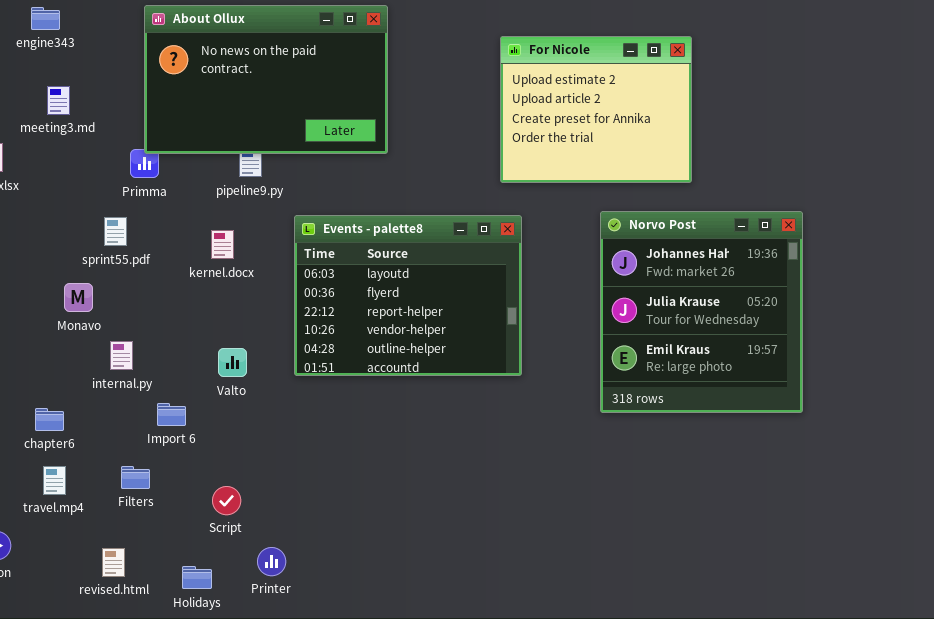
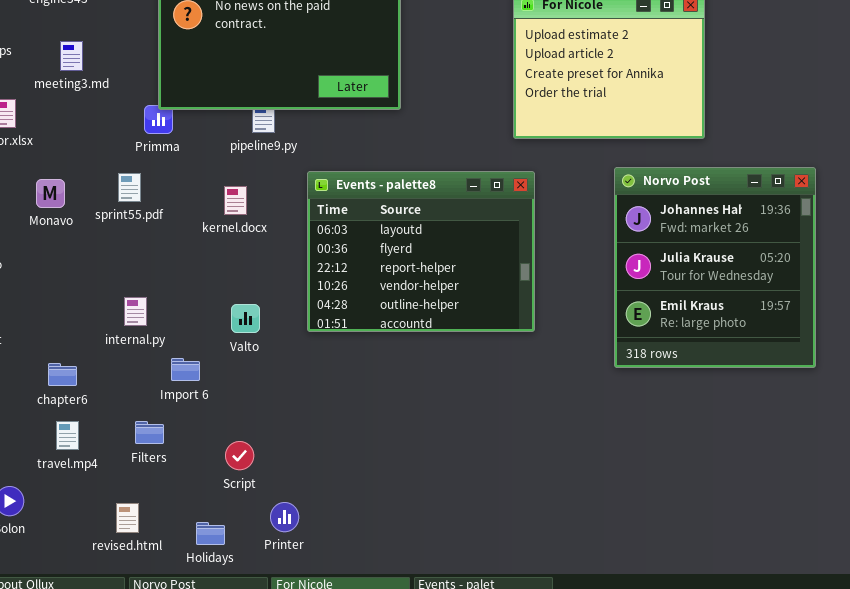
Monavo: [64,283,93,312] -> [36,179,65,208], moved

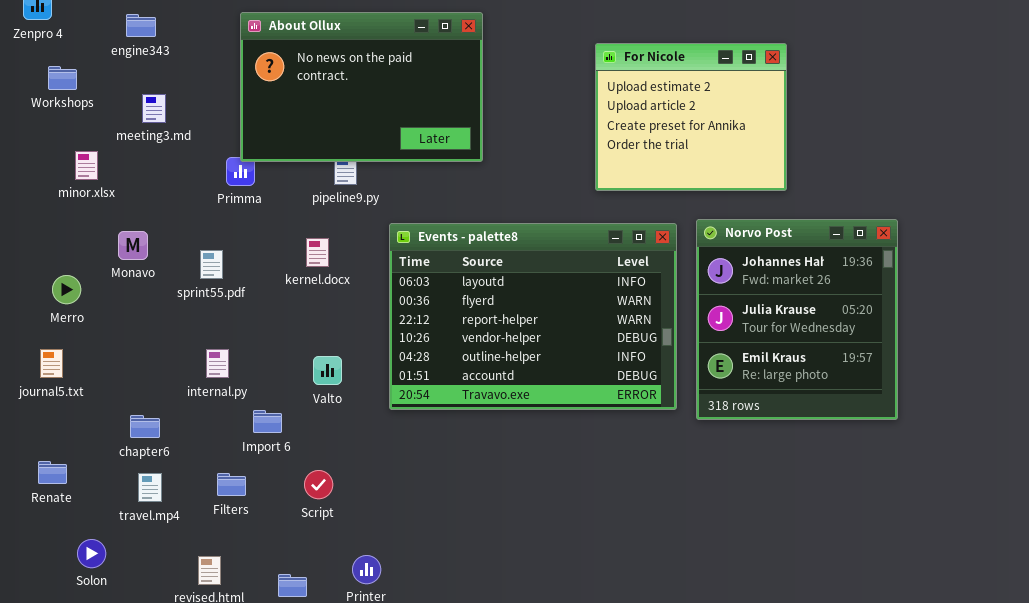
Events - palette8: [307,171,535,332] -> [389,223,677,410], resized
sprint55.pdf: [118,173,141,202] -> [200,250,223,279], moved
Script: [225,441,254,470] -> [304,470,333,499], moved

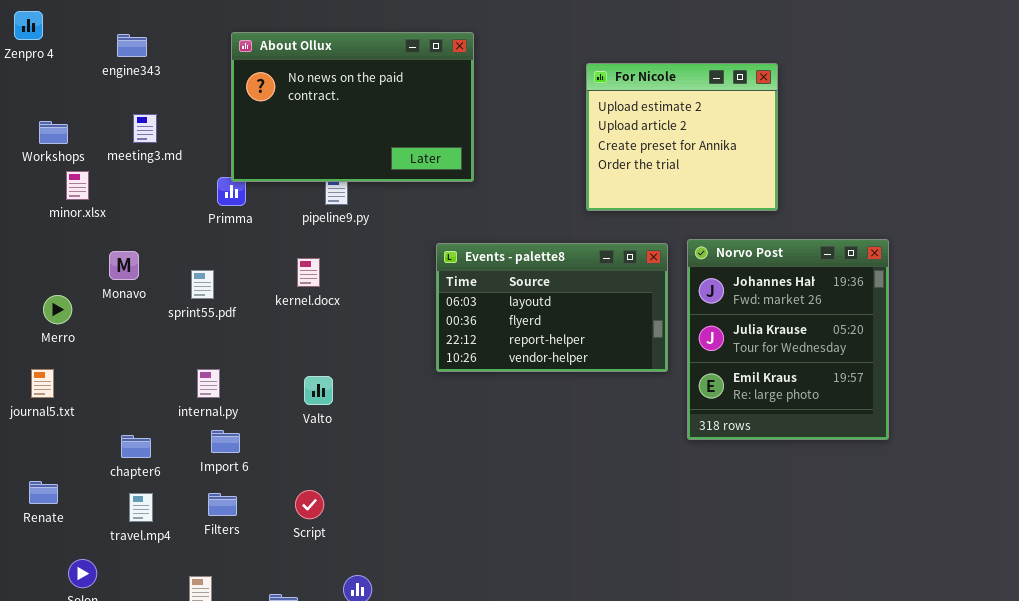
Workshops: [48,66,77,90] -> [39,121,68,144], moved
Events - palette8: [389,223,677,410] -> [436,243,668,372], resized
Import 6: [253,410,282,433] -> [211,430,240,453], moved

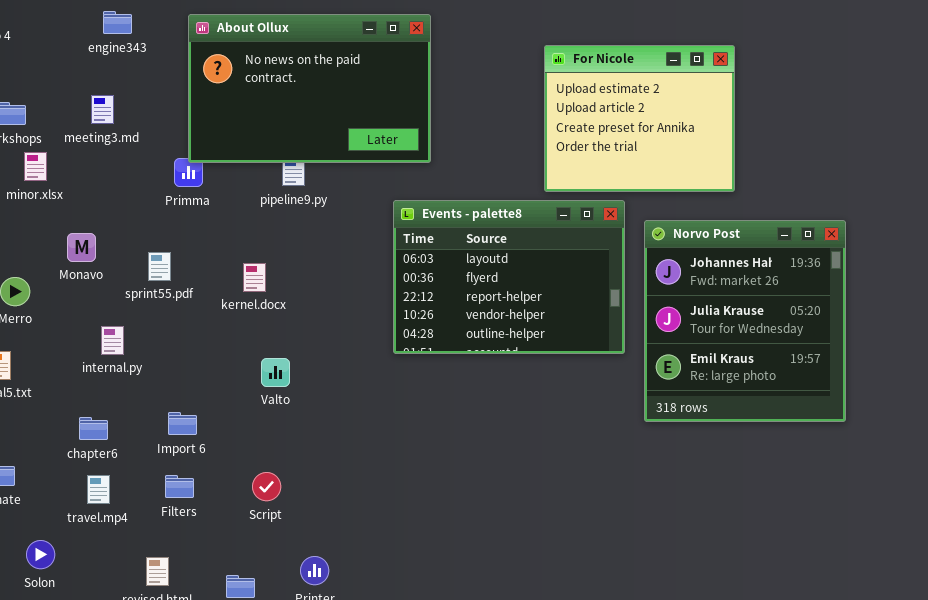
engine343: [117,34,147,57] -> [103,11,132,34], moved
Events - palette8: [436,243,668,372] -> [393,200,625,354], resized
kernel.docx: [297,258,320,287] -> [243,263,266,292], moved
internal.py: [197,369,220,398] -> [101,326,124,355], moved

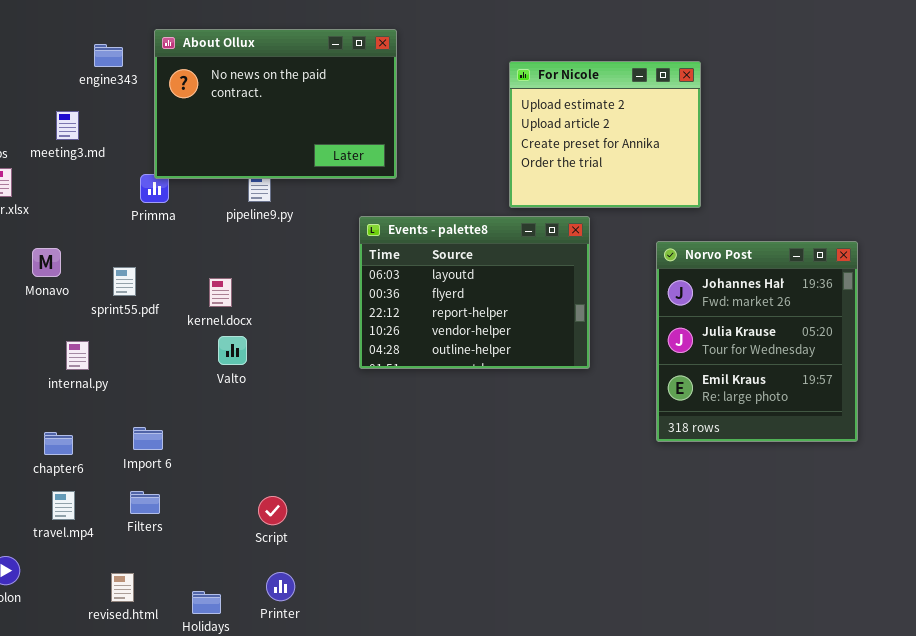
engine343: [103,11,132,34] -> [94,44,123,67], moved
Norvo Post: [644,220,846,422] -> [656,241,858,442], moved
Valto: [261,358,290,387] -> [218,336,247,365], moved
Script: [252,472,281,501] -> [258,496,287,525], moved

